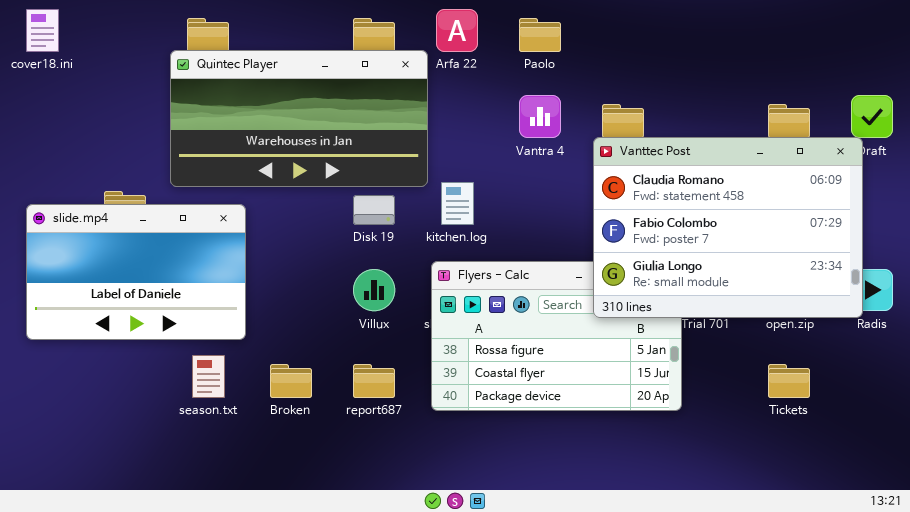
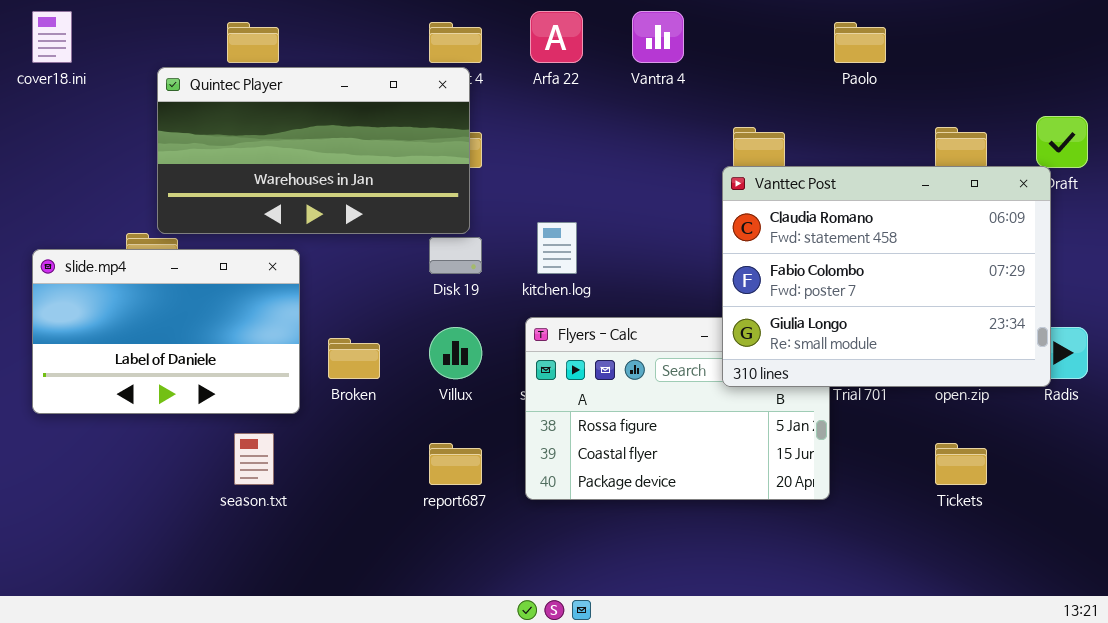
Paolo: [519,18,561,52] -> [834,22,886,63], moved
Quintec Player: [170,50,428,187] -> [157,67,470,234], moved
Vantra 4: [519,95,561,138] -> [632,11,684,63], moved
Broken: [270,364,312,398] -> [328,338,380,379], moved

